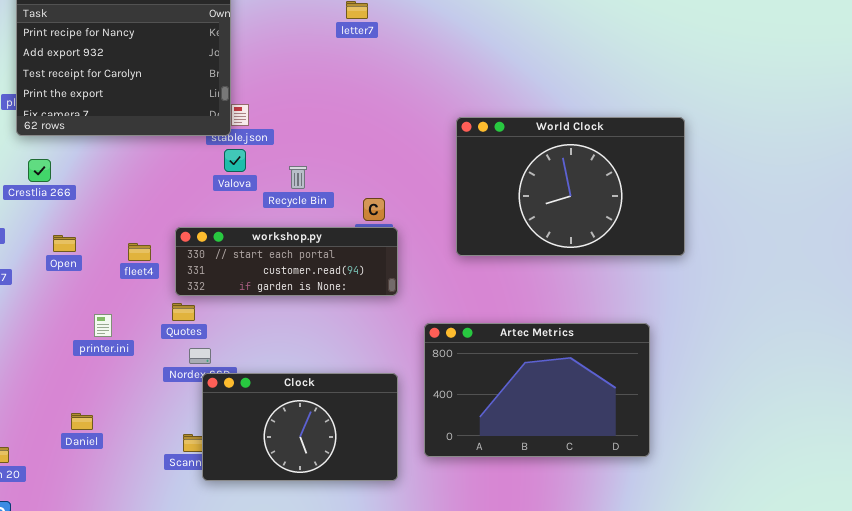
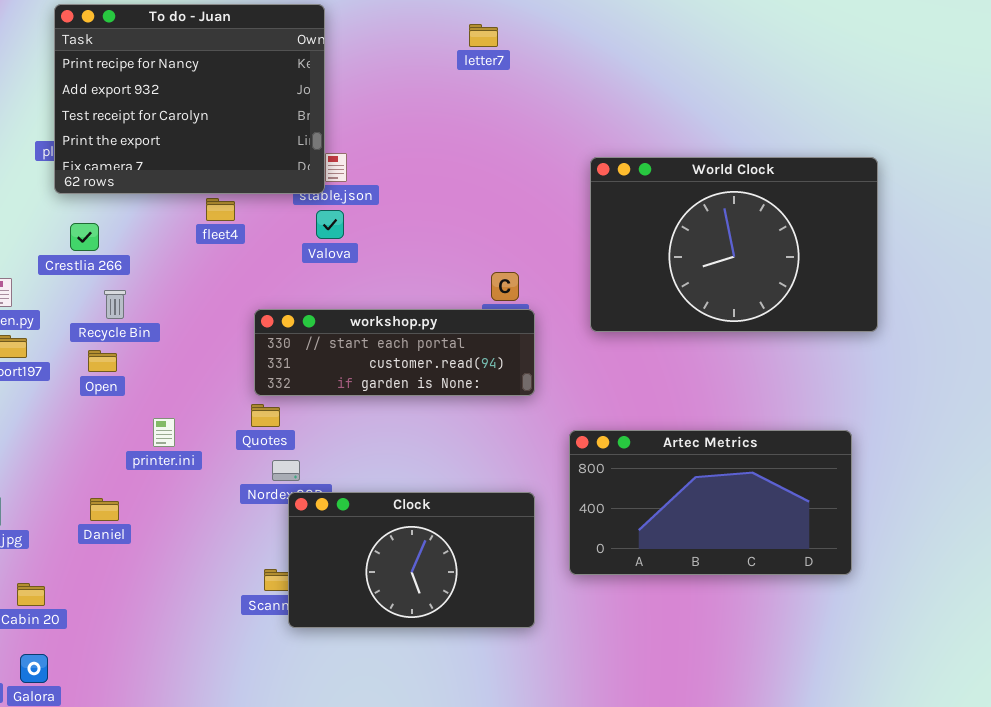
World Clock: [456,117,685,256] -> [590,157,878,332], moved
Recycle Bin: [289,166,307,189] -> [104,290,126,319], moved
Open: [53,235,76,252] -> [88,350,117,372], moved
fleet4: [128,243,151,261] -> [206,198,235,221], moved
Artec Metrics: [424,323,650,457] -> [569,430,852,575], resized
Daniel: [71,413,93,430] -> [90,498,119,521], moved

